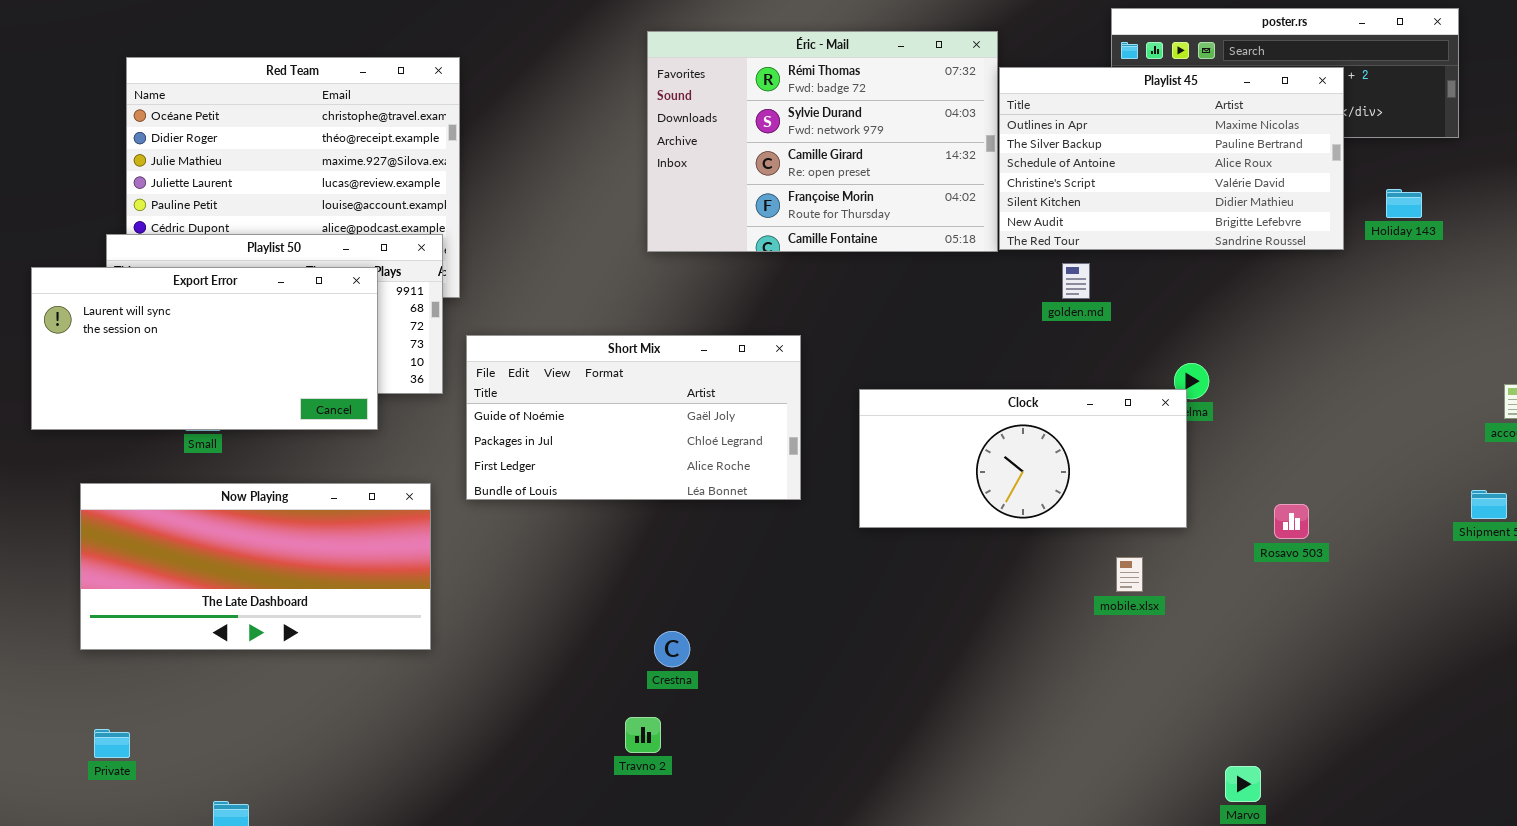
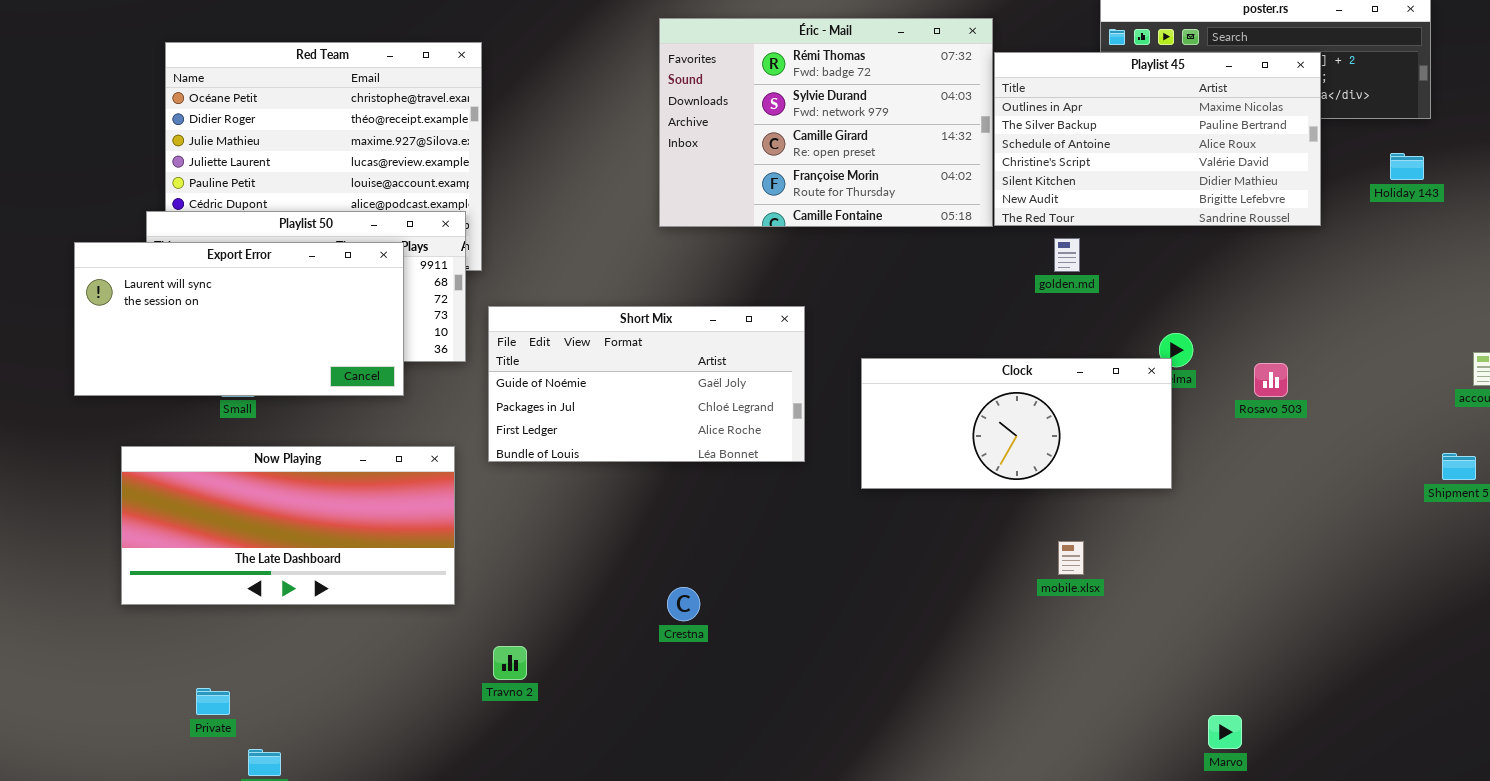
Holiday 143: [1386,189,1422,218] -> [1390,153,1424,180], moved
Rosavo 503: [1274,504,1309,539] -> [1254,363,1288,397], moved
mobile.xlsx: [1116,557,1143,592] -> [1058,541,1084,575], moved
Travno 2: [625,717,661,753] -> [493,646,527,680], moved
Private: [94,729,130,758] -> [196,688,230,715], moved

